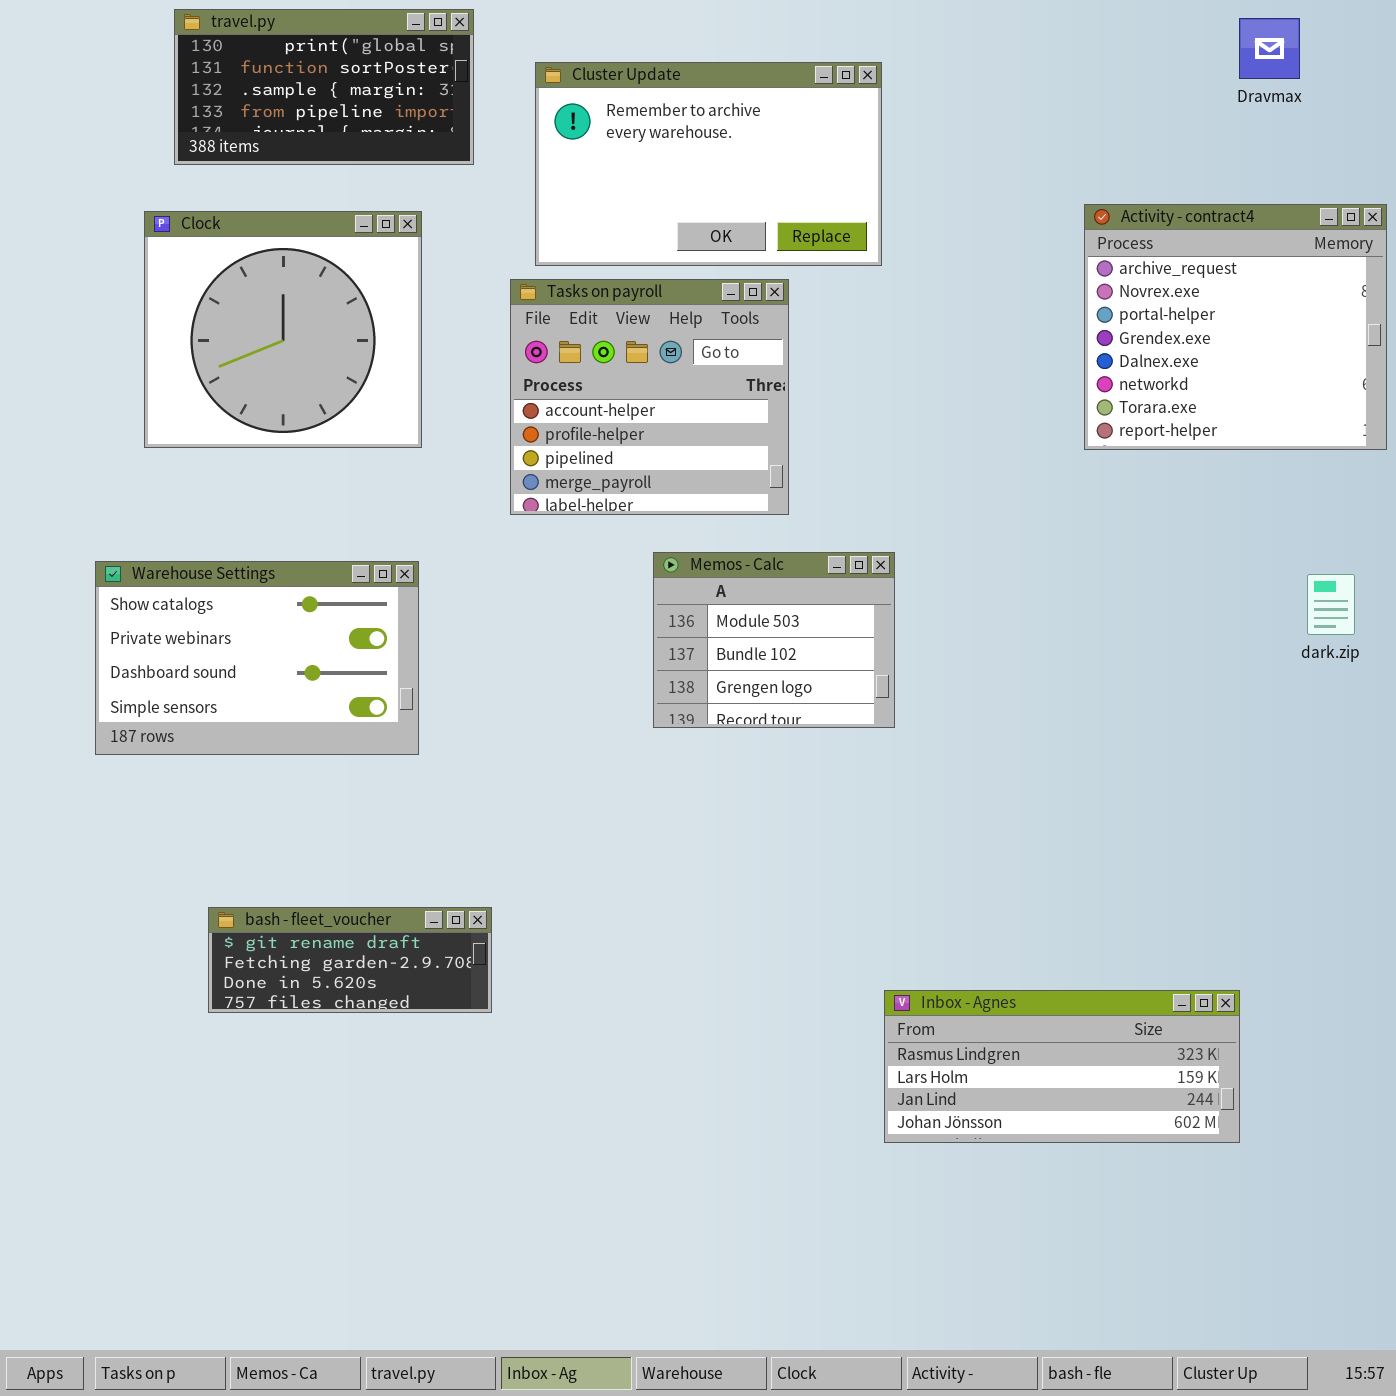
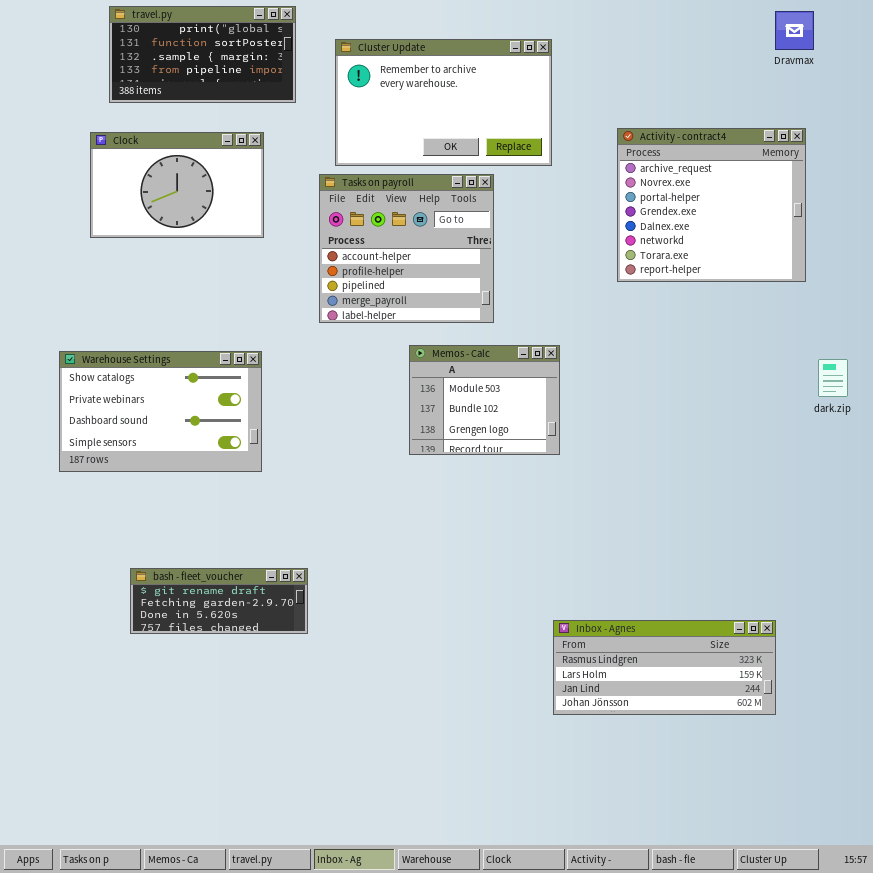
Activity - contract4: [1084,204,1387,450] -> [617,128,806,282], moved
Clock: [144,211,422,448] -> [90,132,264,238], resized

